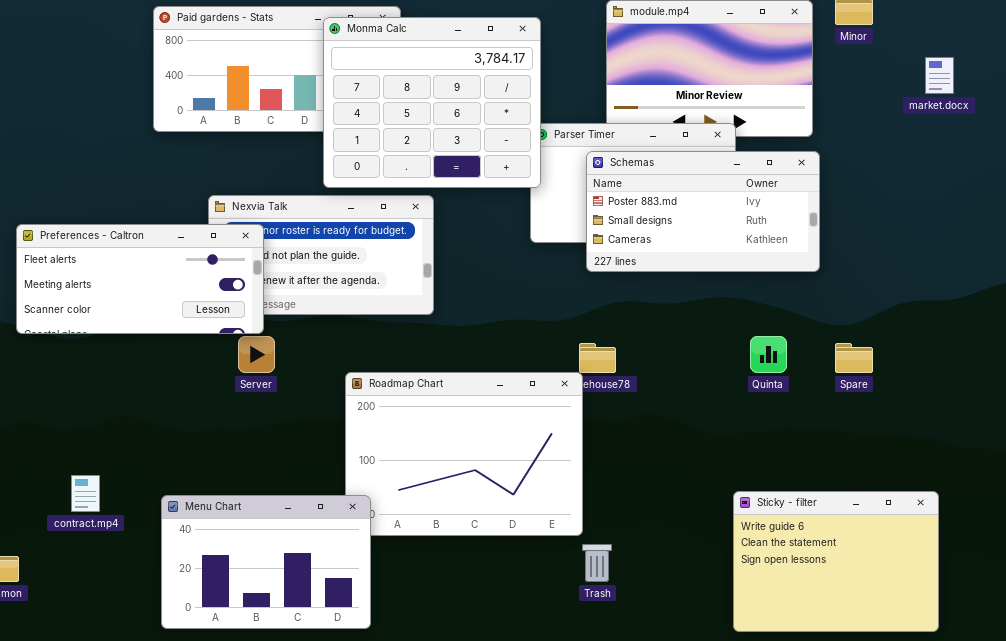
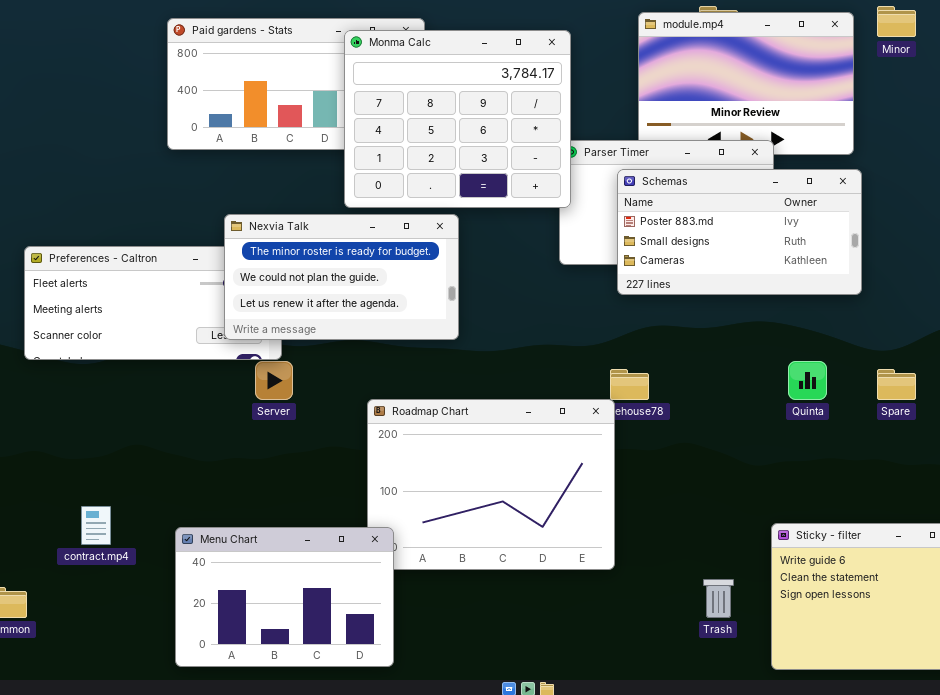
Nexvia Talk: [208,195,434,315] -> [224,214,459,340], raised
Trash: [582,544,612,582] -> [703,579,734,618], moved

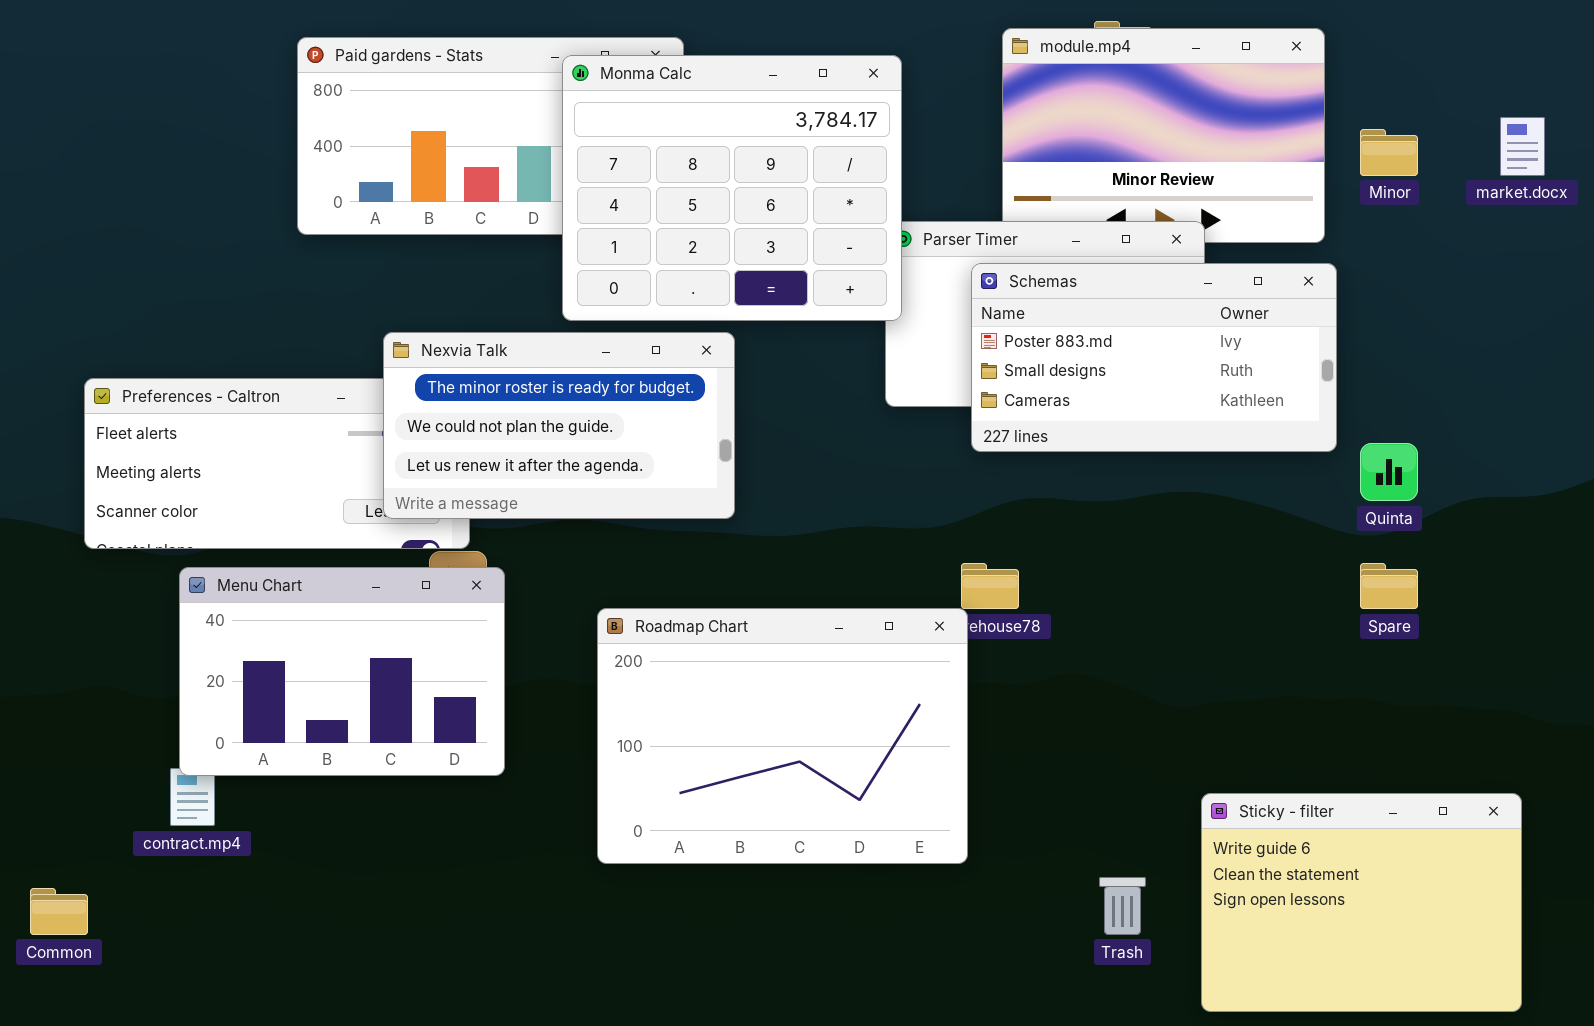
Minor: [877,6,916,37] -> [1360,129,1418,176], moved
Quinta: [788,361,827,400] -> [1360,443,1418,501], moved
Menu Chart: [175,527,394,667] -> [179,567,505,776], moved

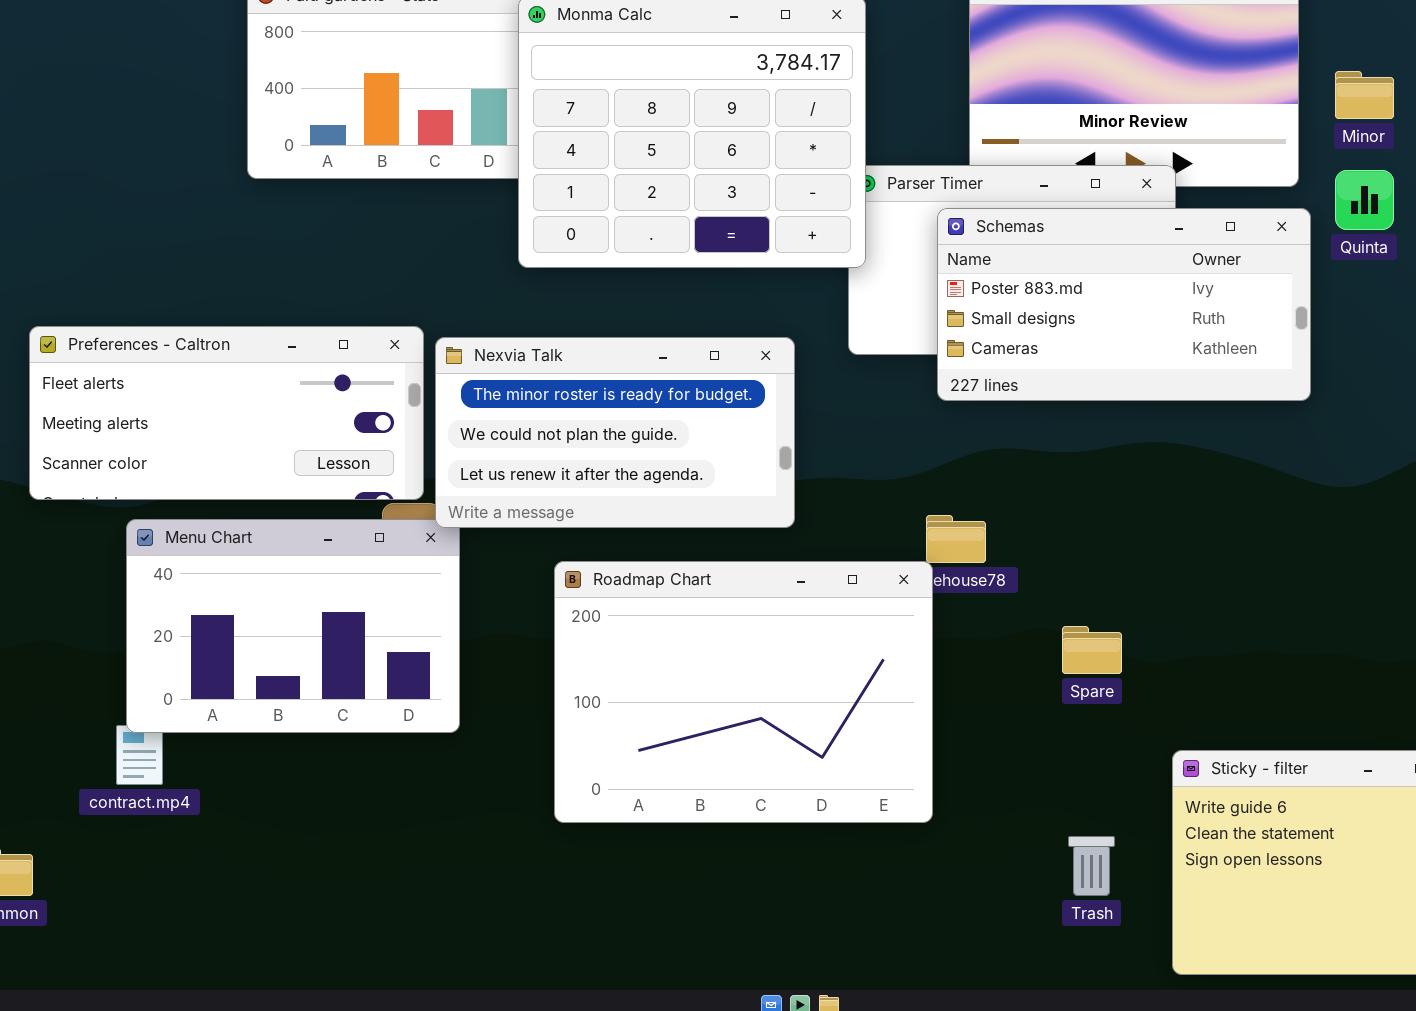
Nexvia Talk: [383,332,735,519] -> [435,337,795,528], moved
Quinta: [1360,443,1418,501] -> [1335,170,1394,230], moved
Spare: [1360,563,1418,609] -> [1062,626,1122,674], moved

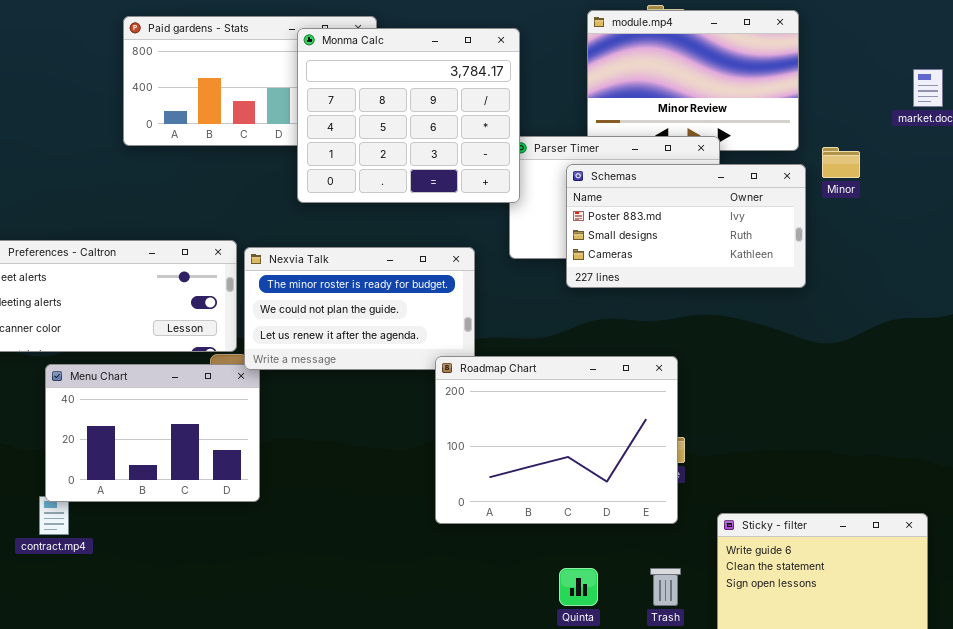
Minor: [1335,71,1394,119] -> [822,147,860,178], moved
Quinta: [1335,170,1394,230] -> [559,568,598,606], moved
Roadmap Chart: [554,561,933,823] -> [435,356,678,524], moved

